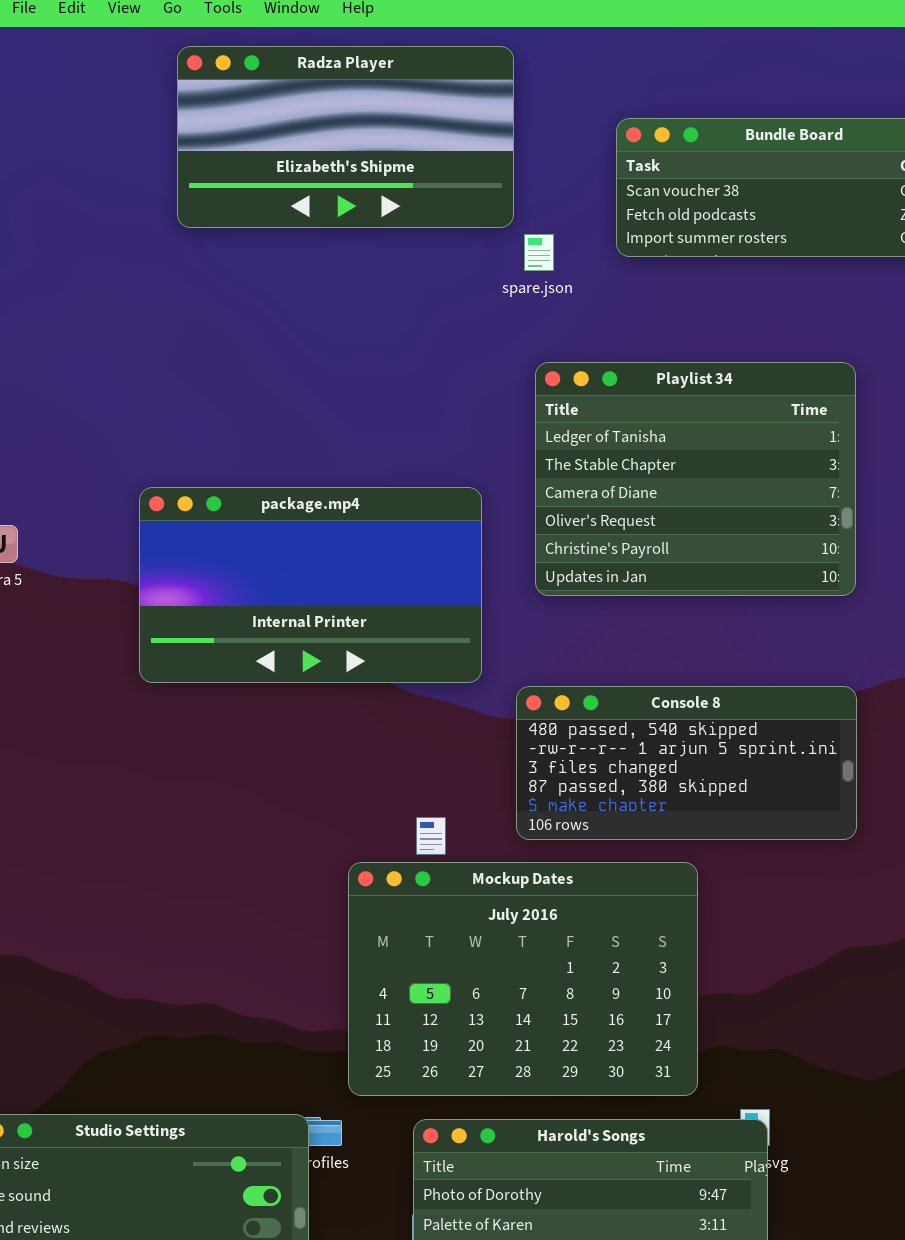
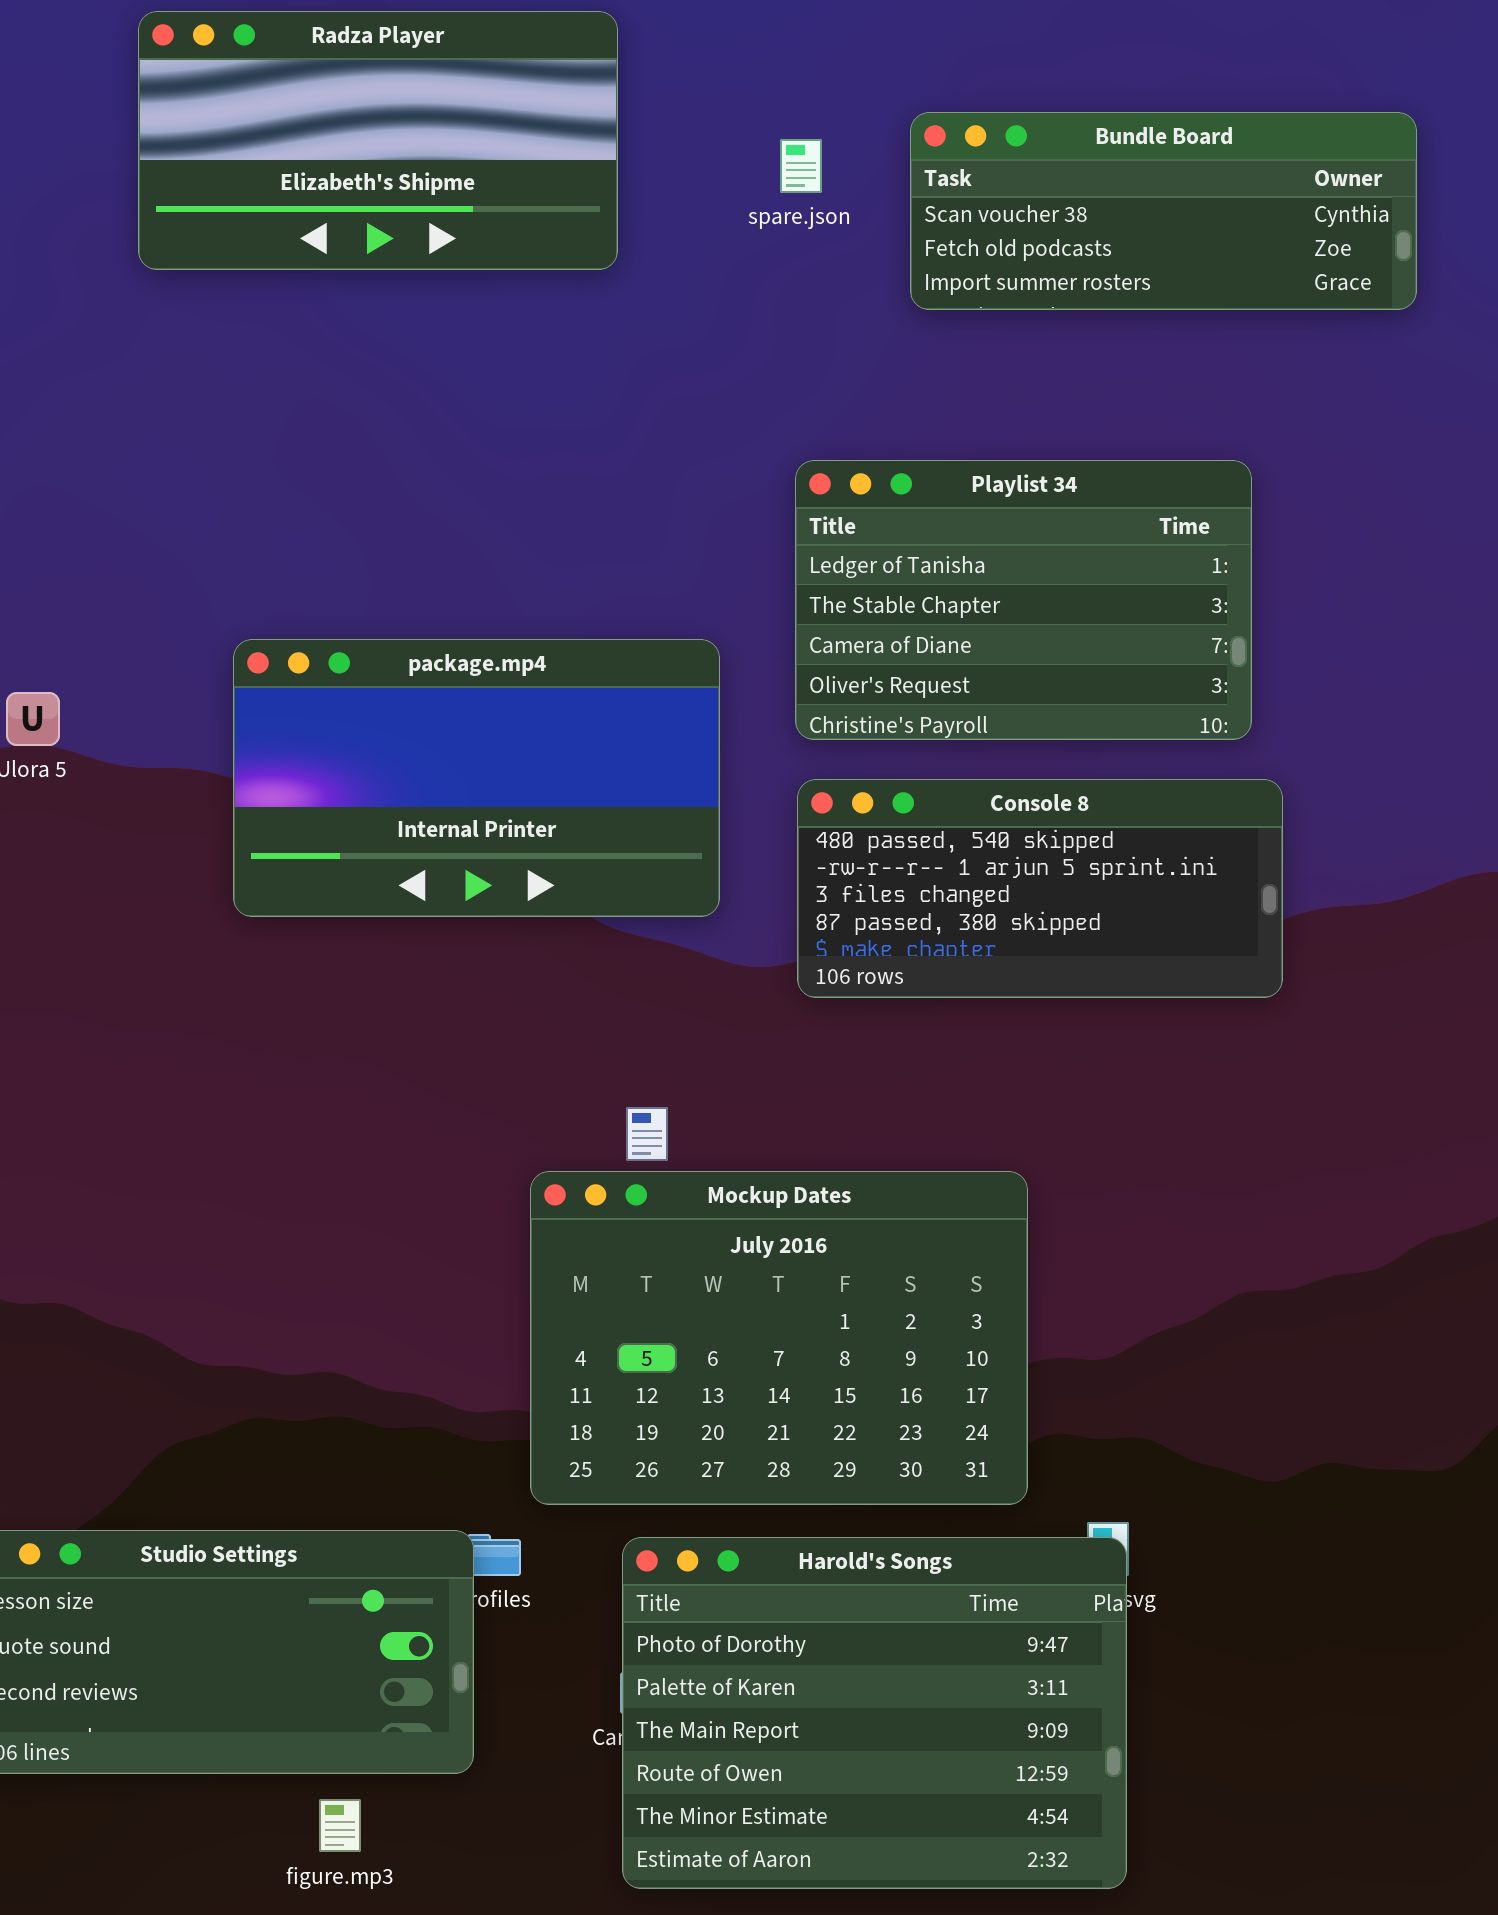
Radza Player: [177,46,514,228] -> [138,11,618,270], moved
spare.json: [524,234,554,271] -> [780,139,822,193], moved
Playlist 34: [535,362,856,596] -> [795,460,1252,740], resized
Console 8: [516,686,857,840] -> [797,779,1283,998], moved

